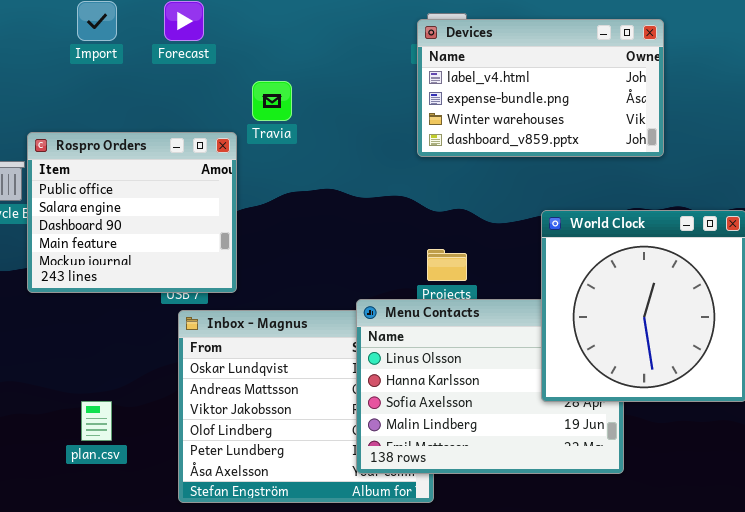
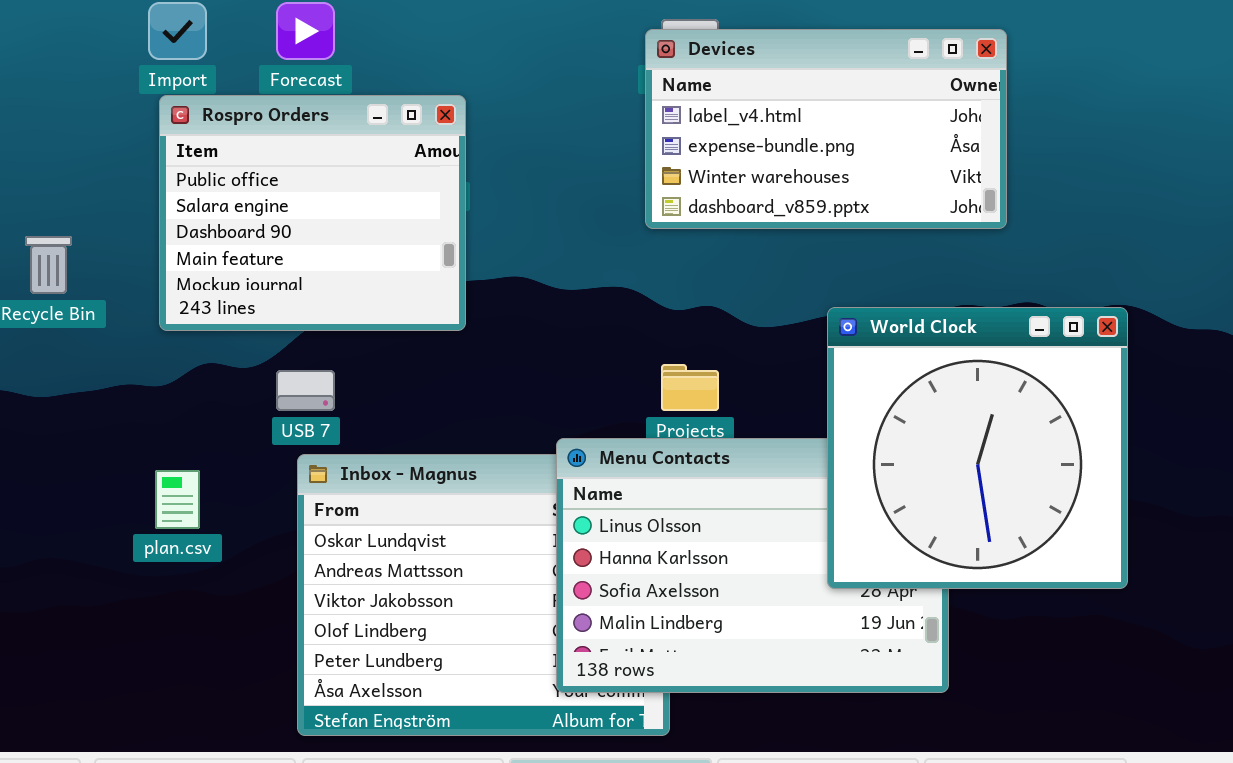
Rospro Orders: [27,132,237,293] -> [159,95,466,331], moved
plan.csv: [81,401,112,441] -> [155,470,200,529], moved

